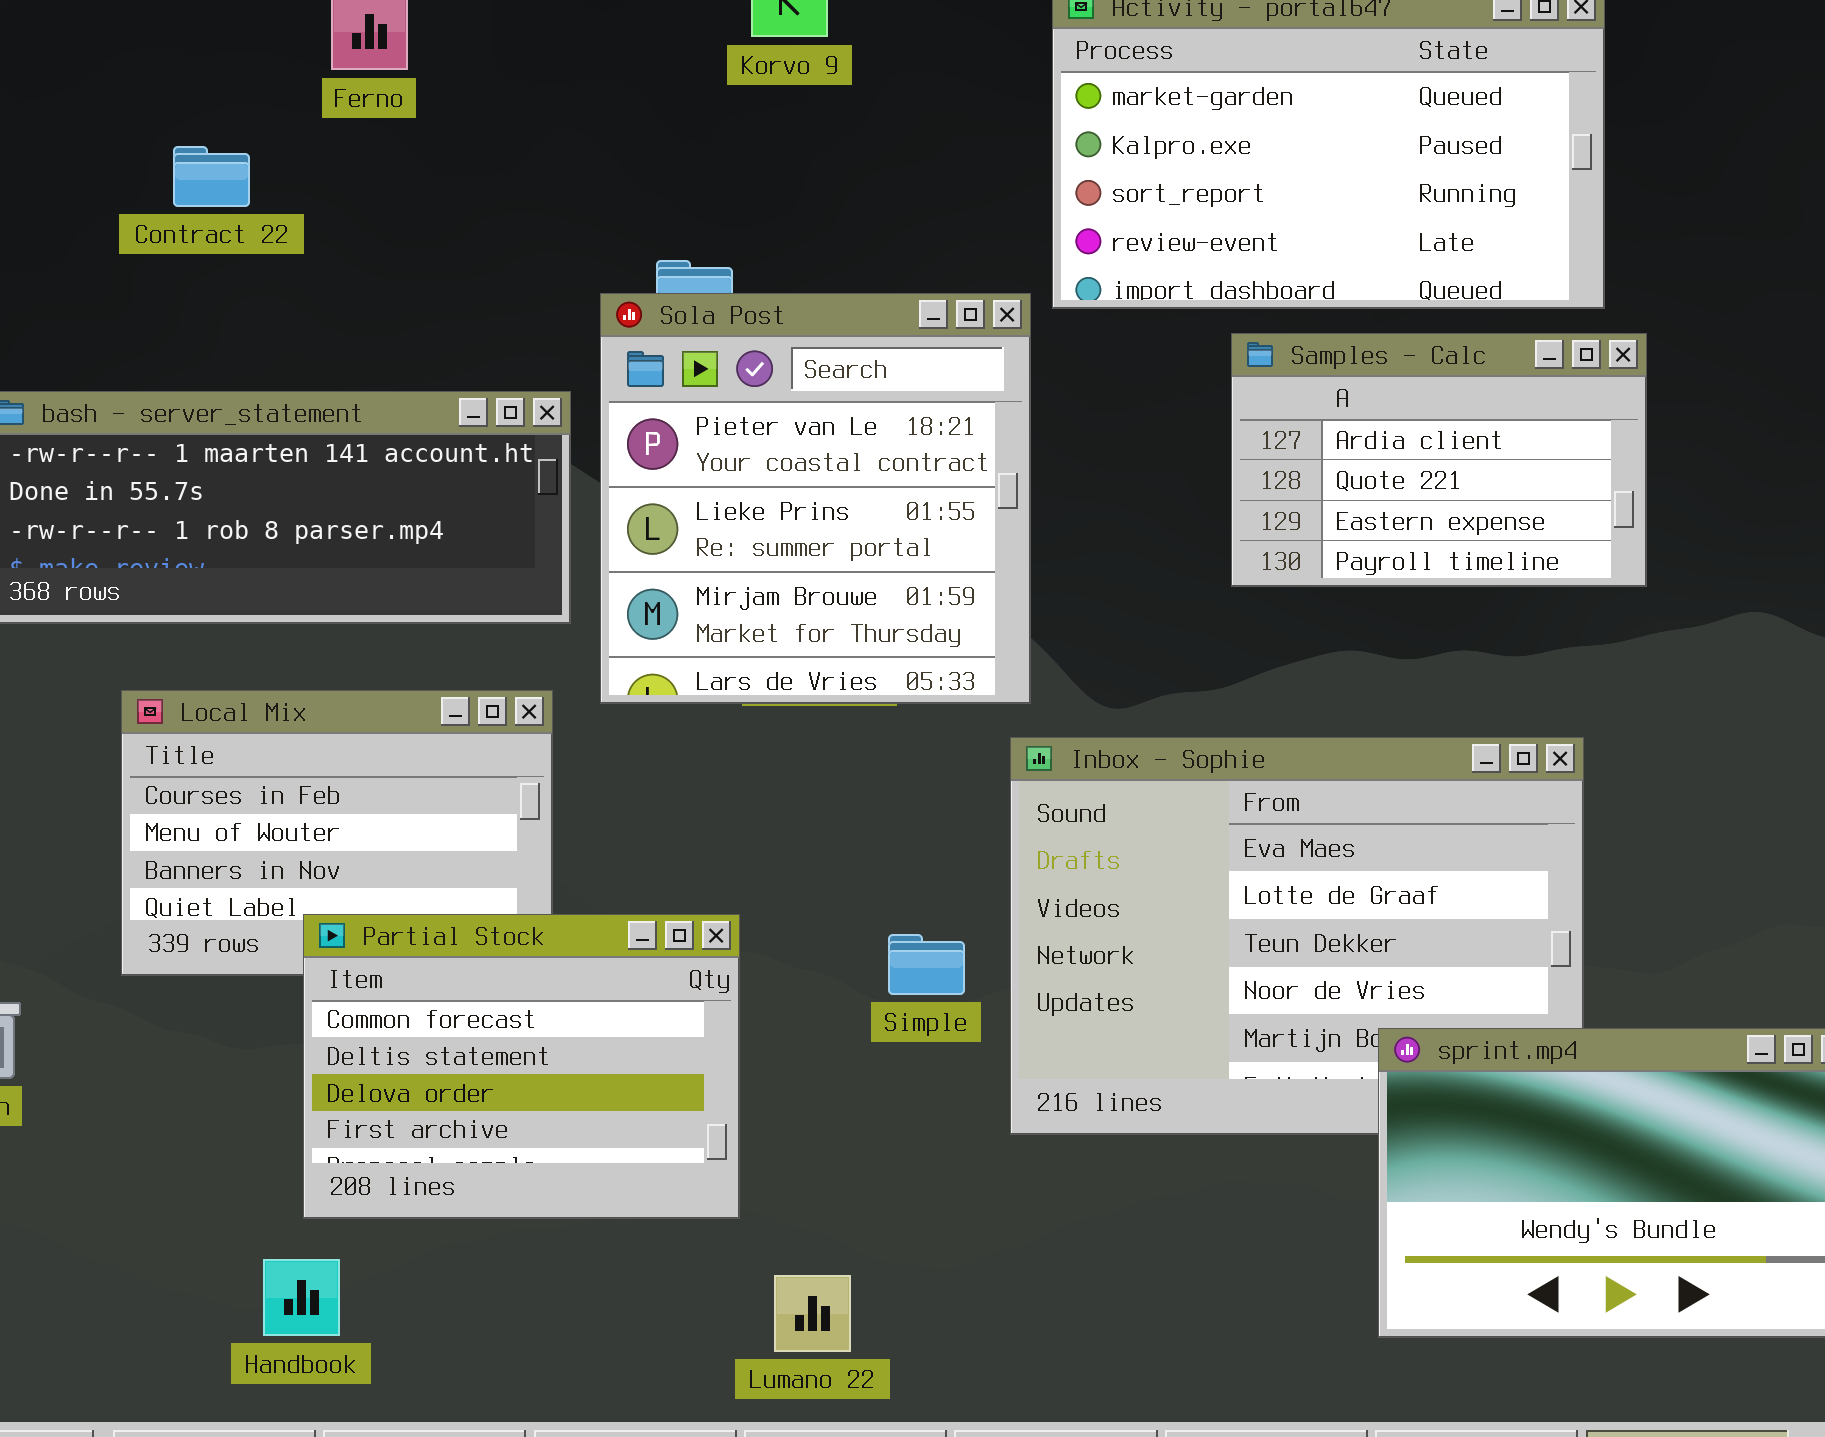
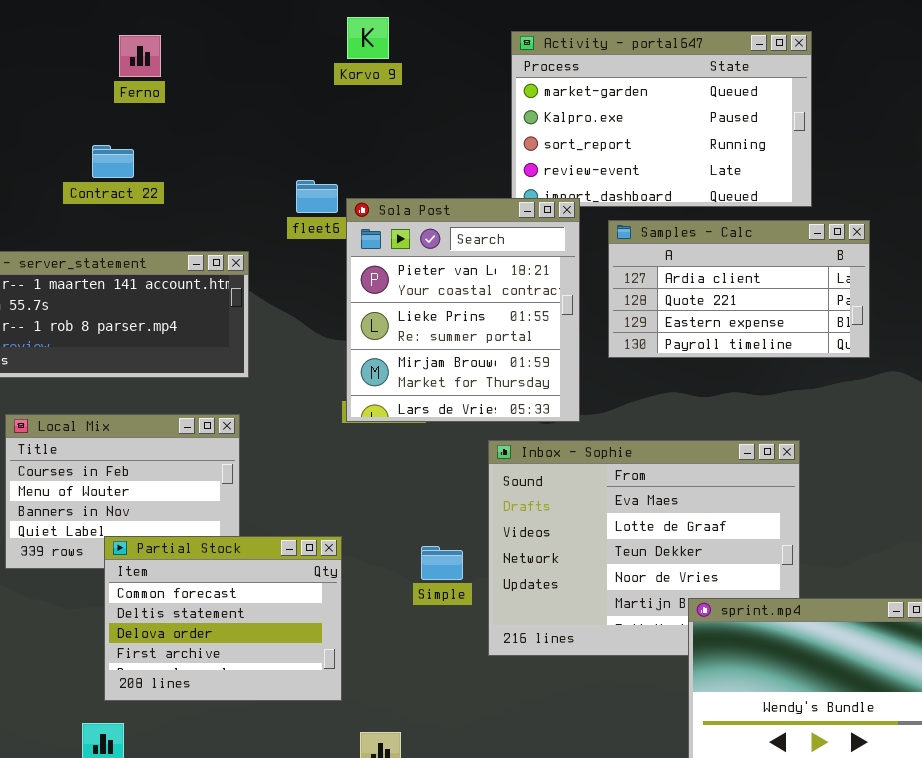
Contract 22: [173,146,250,207] -> [92,145,134,178], moved
Sola Post: [600,293,1031,704] -> [346,198,580,422], moved
Samples - Calc: [1231,333,1647,587] -> [608,220,870,358], resized

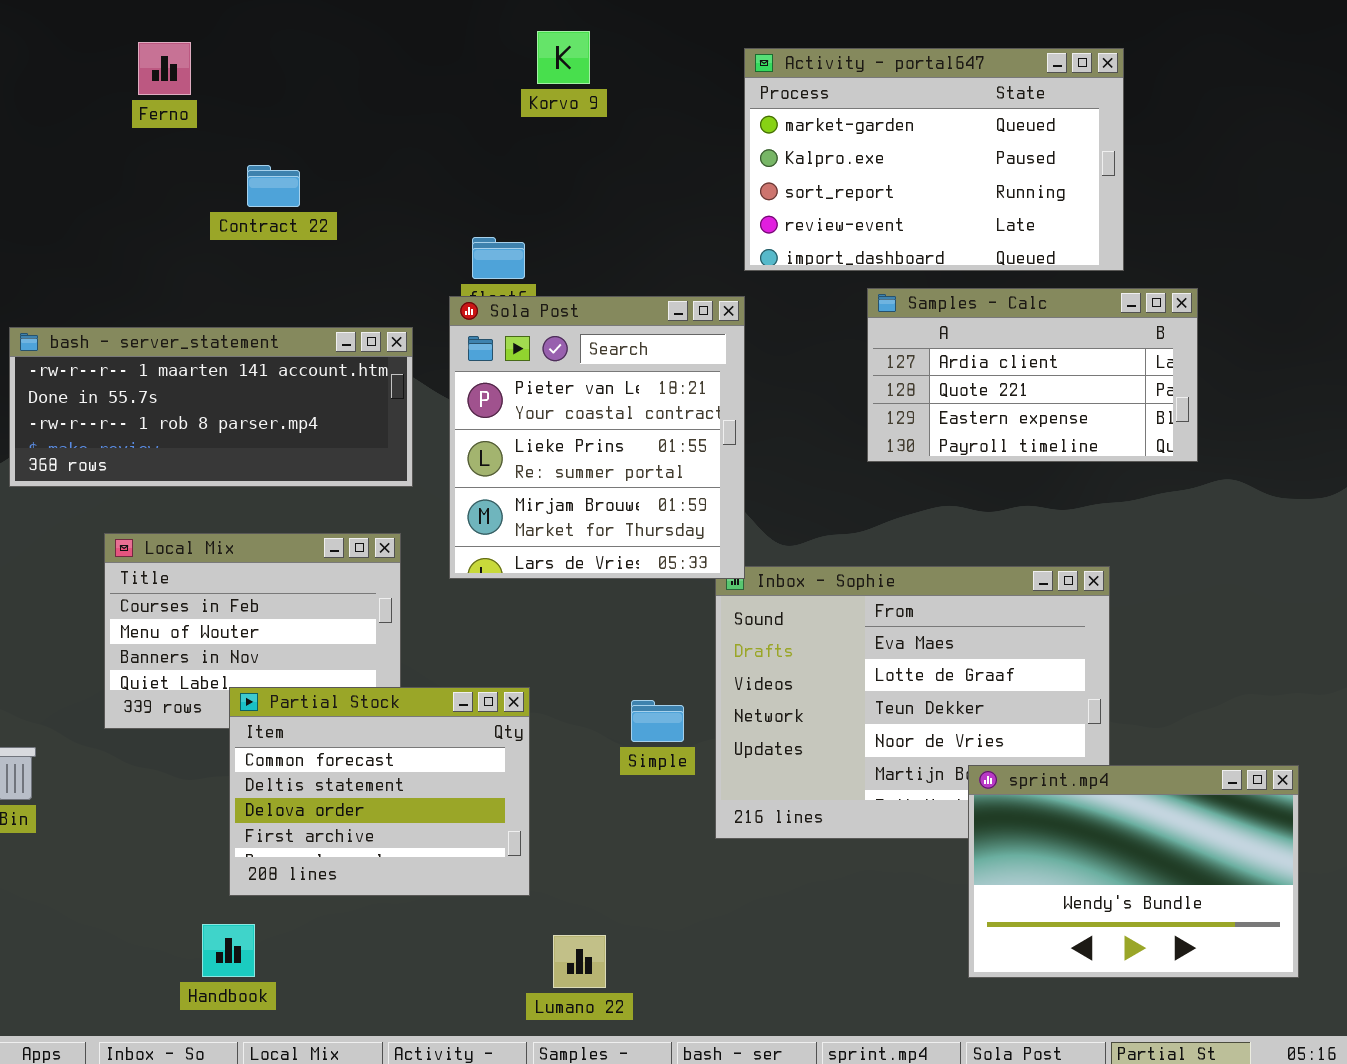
Ferno: [119,35,161,77] -> [138,42,191,95], moved
Contract 22: [92,145,134,178] -> [247,165,300,207], moved
Sola Post: [346,198,580,422] -> [449,296,745,579], moved

